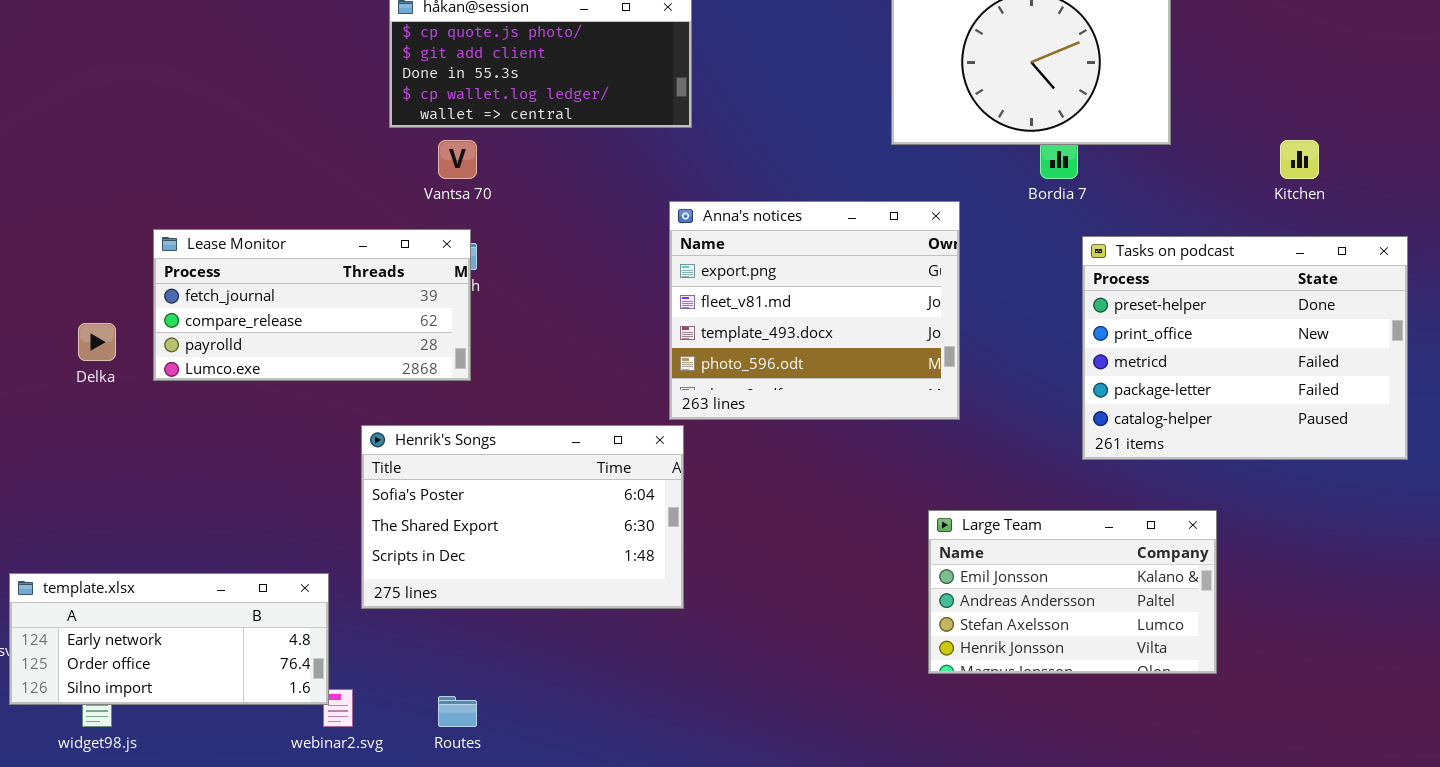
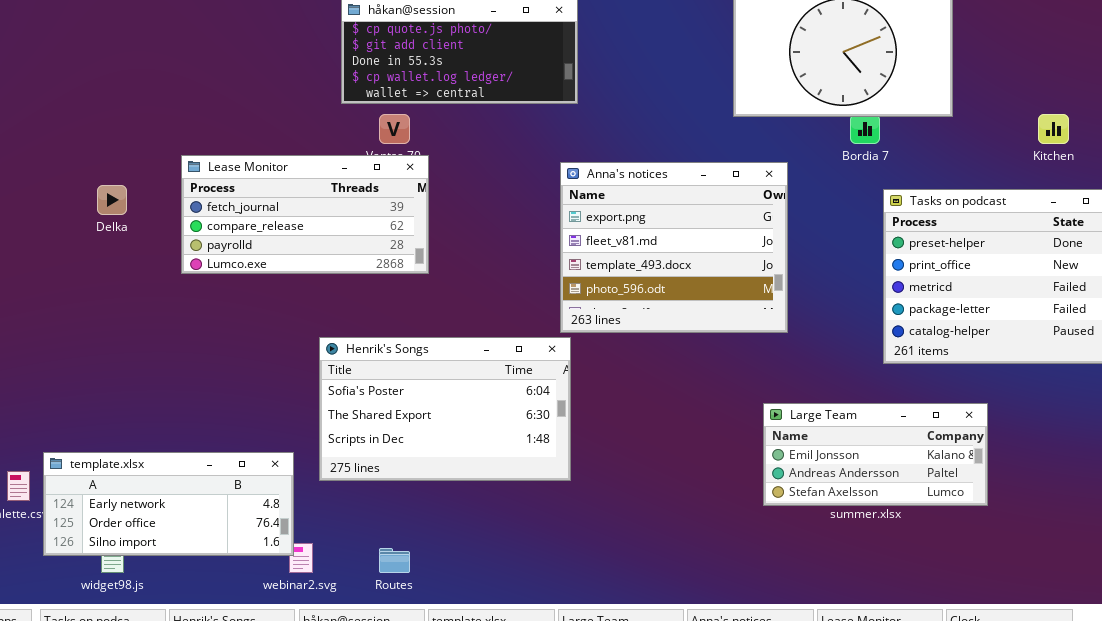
Lease Monitor: [153,229,471,381] -> [181,155,429,274], moved
Delka: [78,323,116,361] -> [97,185,127,215], moved
Large Team: [928,510,1217,674] -> [763,403,988,506], resized

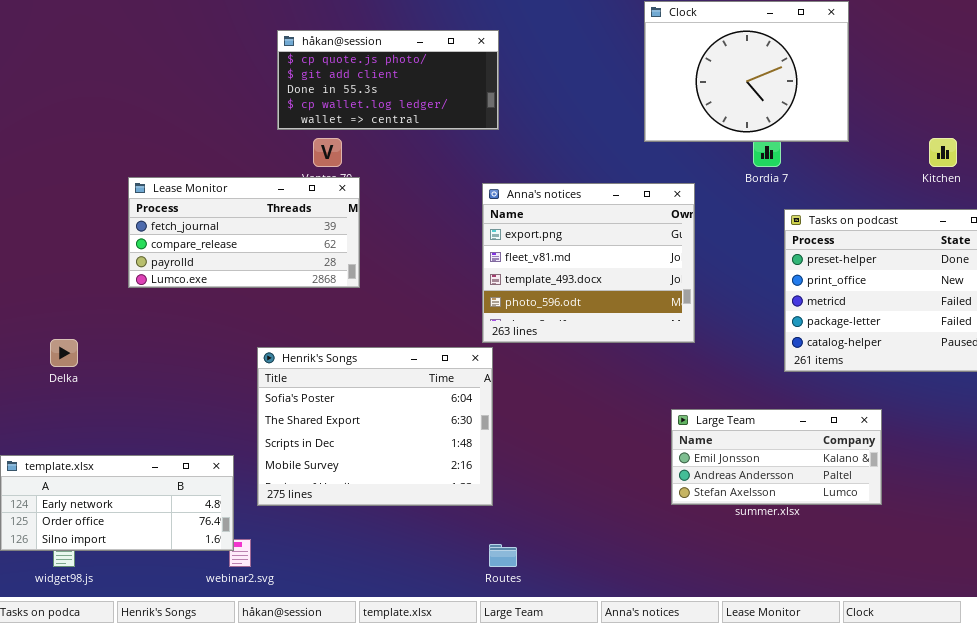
Delka: [97,185,127,215] -> [50,339,78,367], moved
Henrik's Songs: [319,337,571,481] -> [257,347,493,506], resized
Routes: [379,548,410,573] -> [489,544,517,567], moved

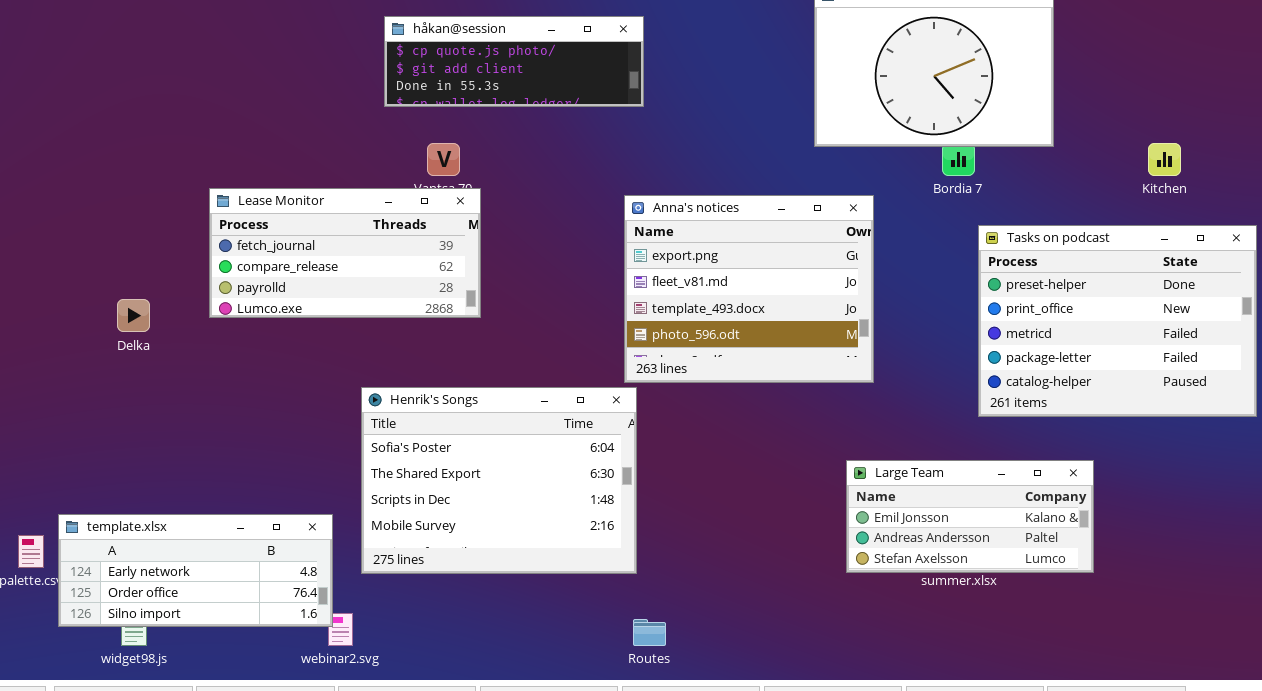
håkan@session: [277,30,499,130] -> [384,16,644,107], resized
Delka: [50,339,78,367] -> [117,299,150,332], moved

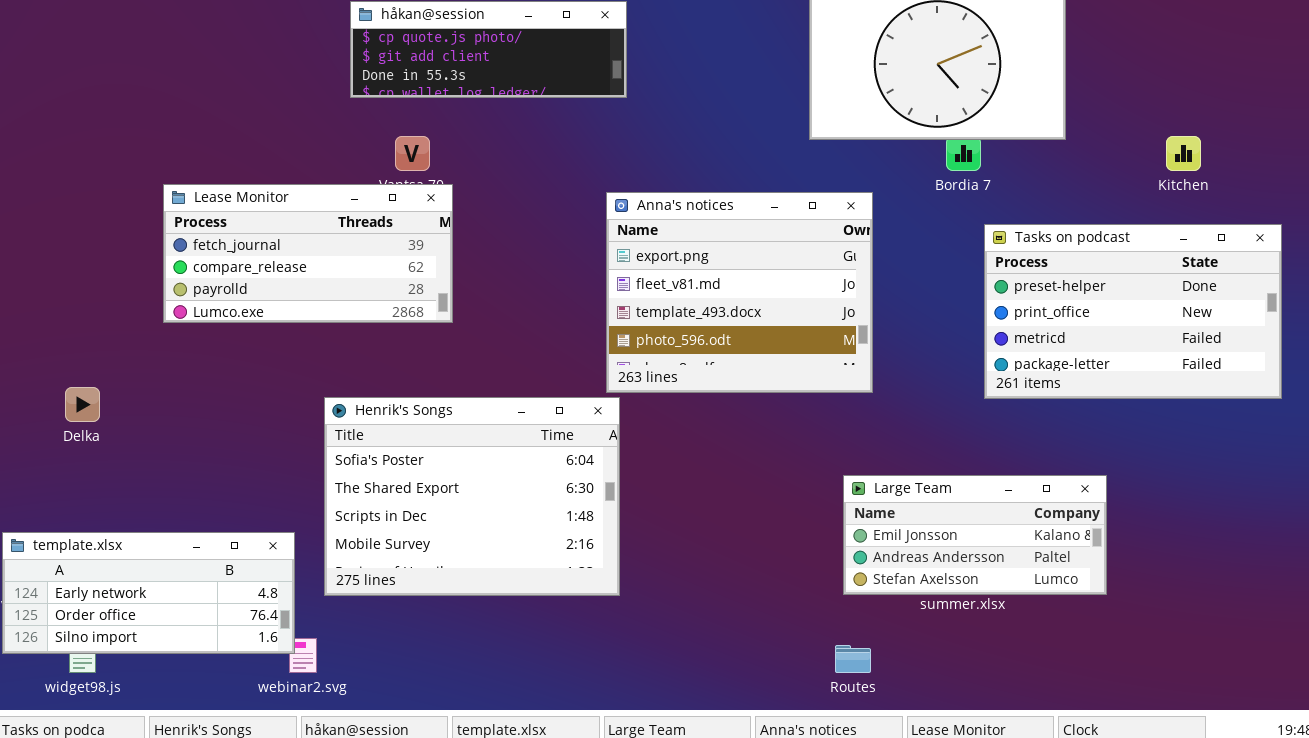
Tasks on podcast: [978,225,1257,417] -> [984,224,1282,399], resized
Delka: [117,299,150,332] -> [65,387,100,422], moved
Routes: [633,619,666,646] -> [835,645,871,673], moved

